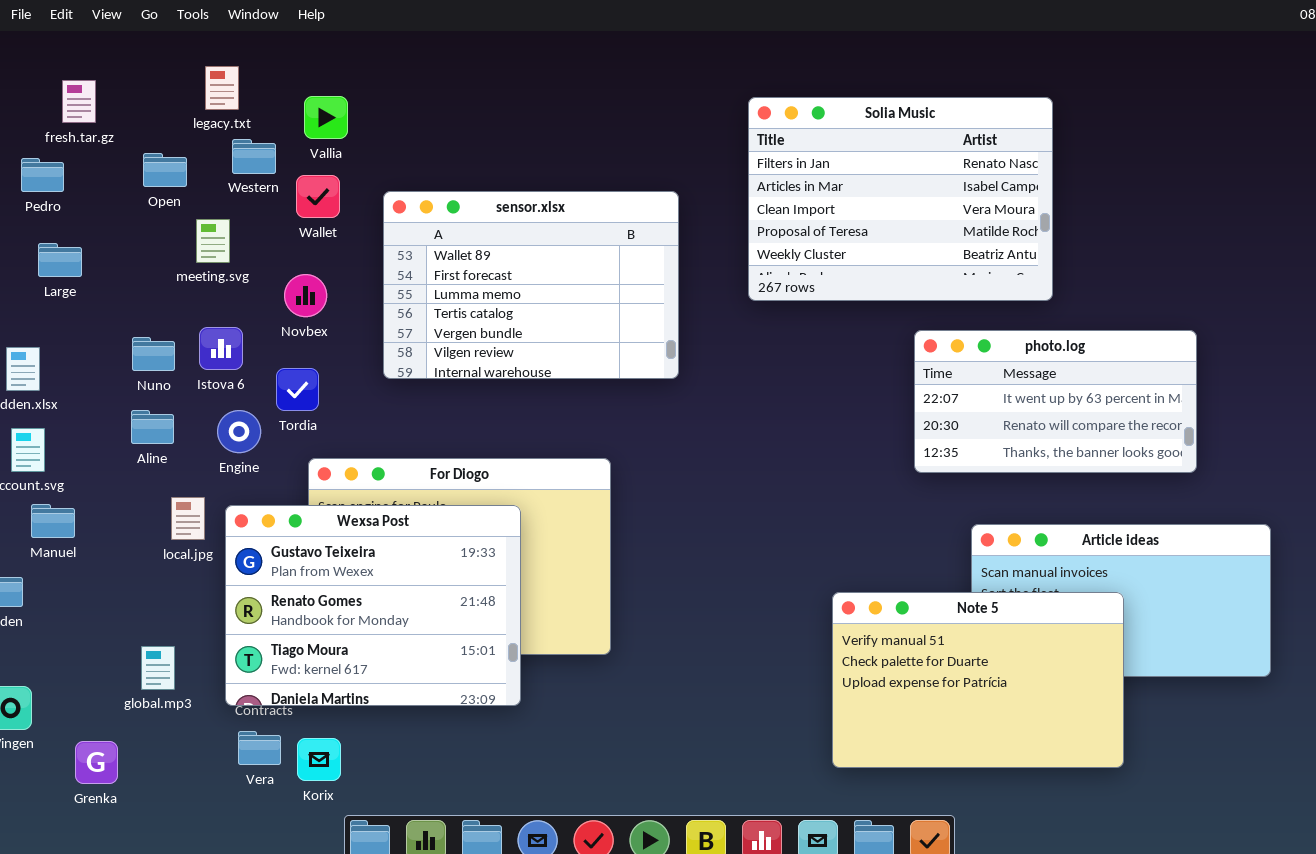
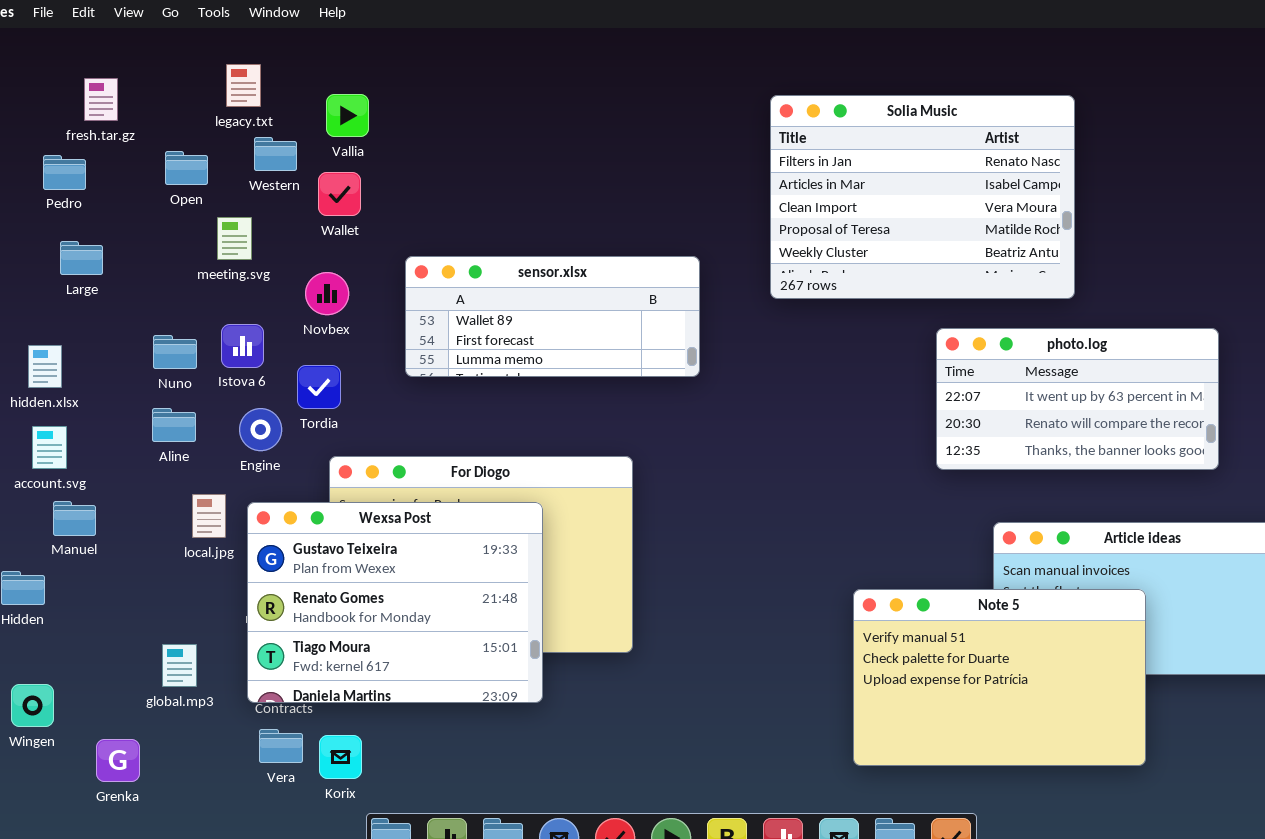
sensor.xlsx: [383,191,679,379] -> [405,256,700,377], resized

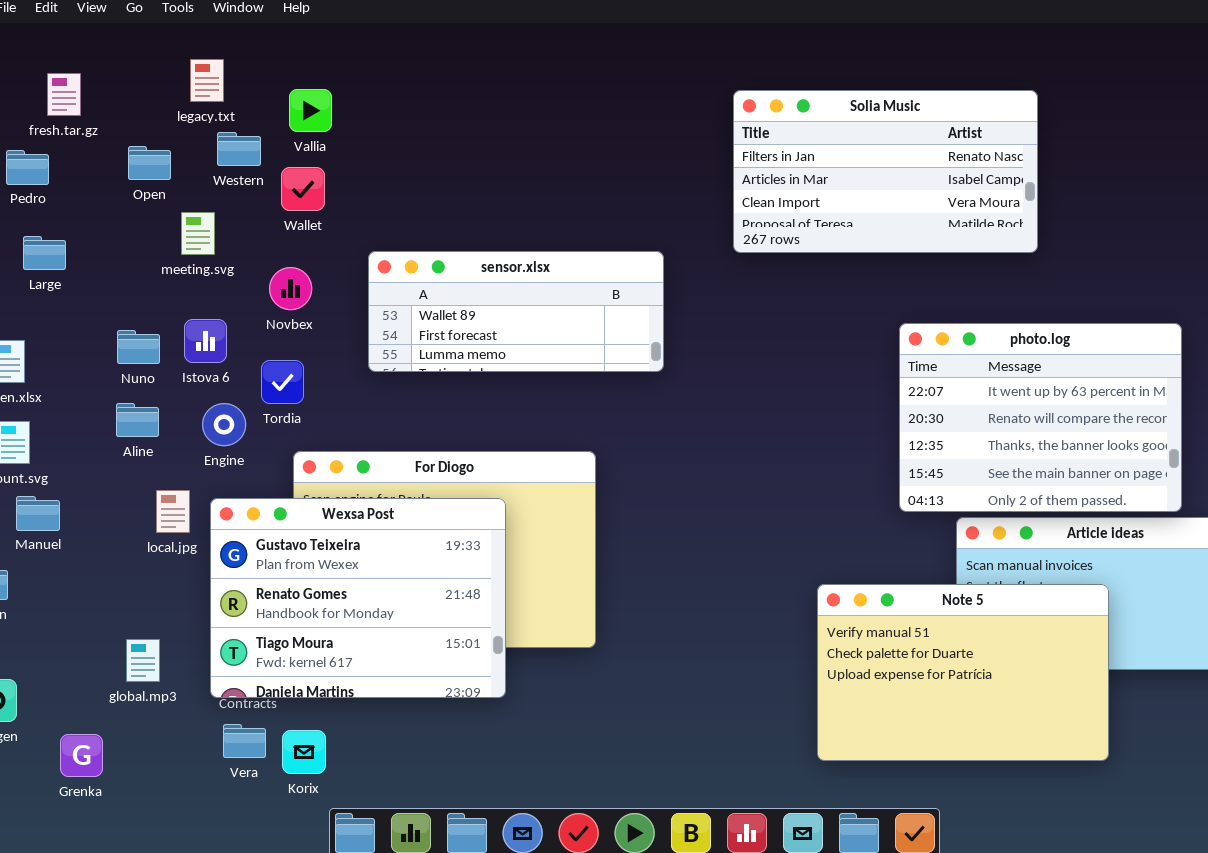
Solia Music: [770,95,1075,299] -> [733,90,1038,253], resized
photo.log: [936,328,1219,470] -> [899,323,1182,512], resized

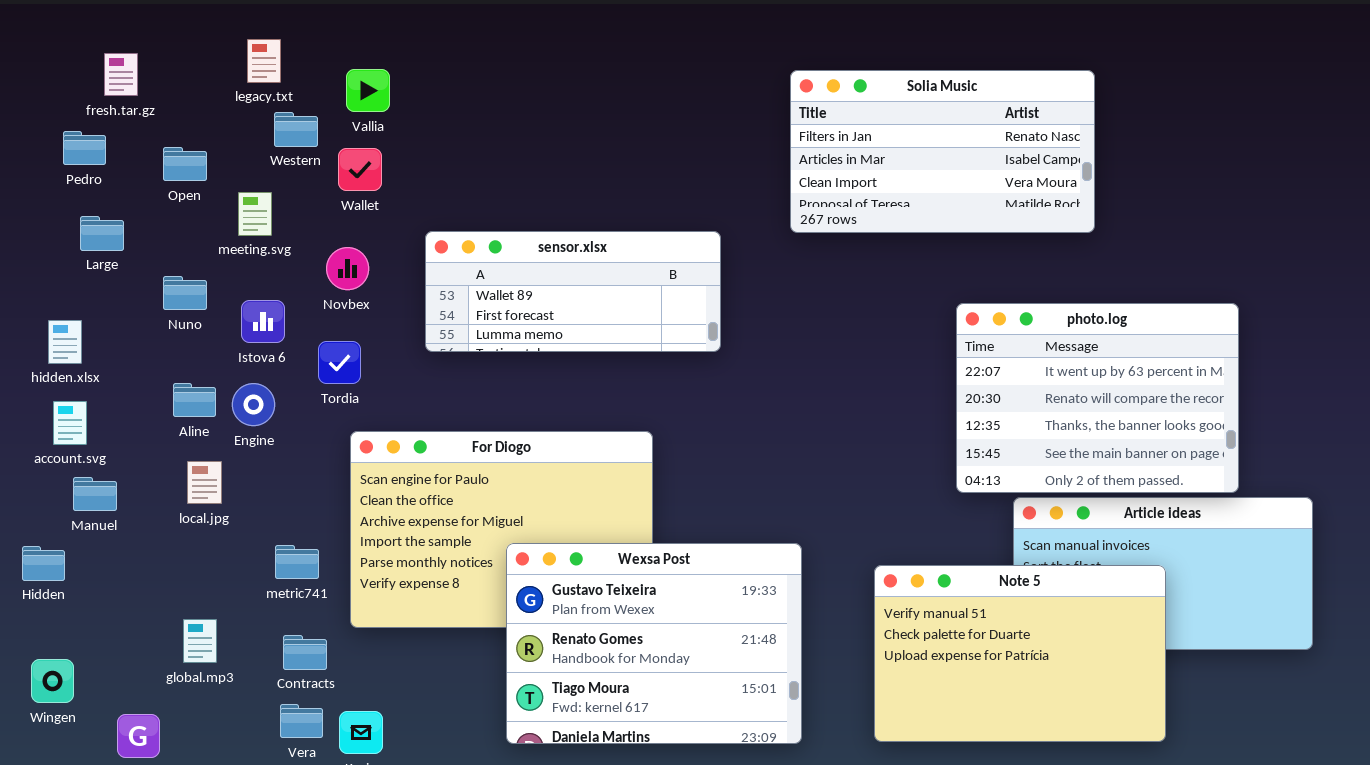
Open: [128,146,171,180] -> [163,147,207,181], moved
Nuno: [117,330,160,364] -> [163,276,207,310], moved
Engine: [202,403,246,446] -> [232,383,275,426], moved
local.jpg: [156,490,190,533] -> [187,461,222,504], moved
Wexsa Post: [210,498,506,698] -> [506,543,802,744], moved

